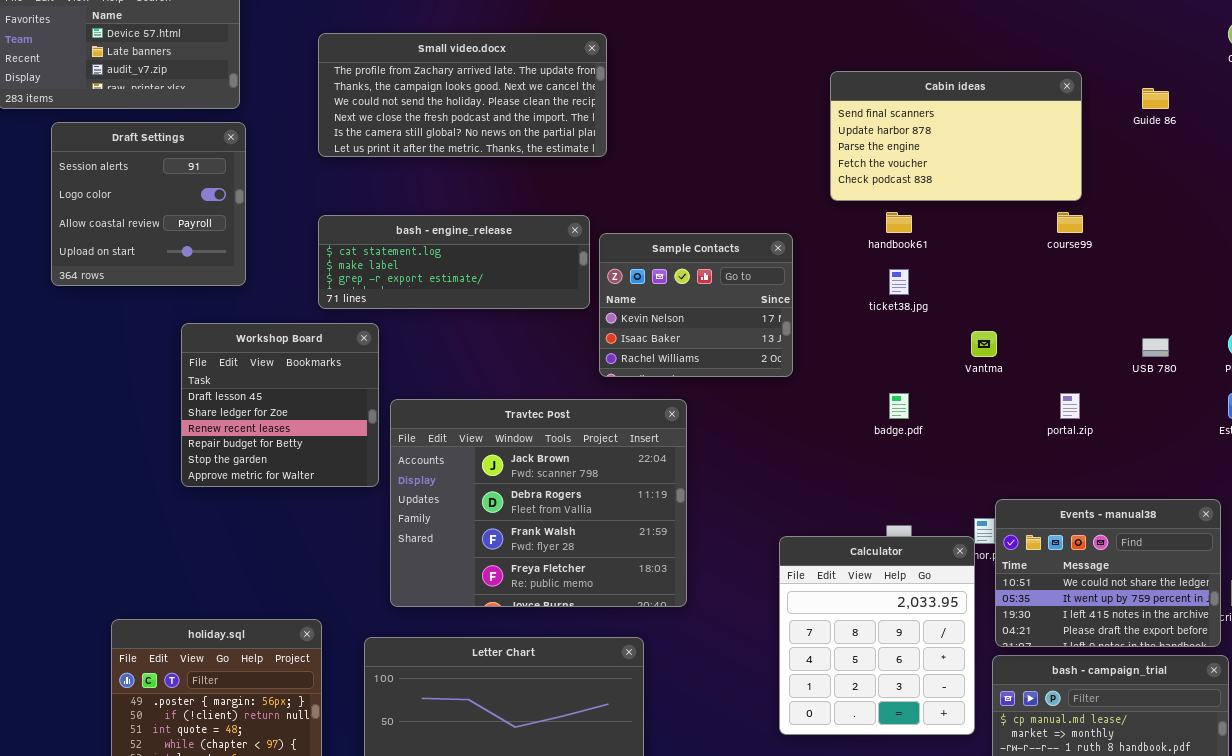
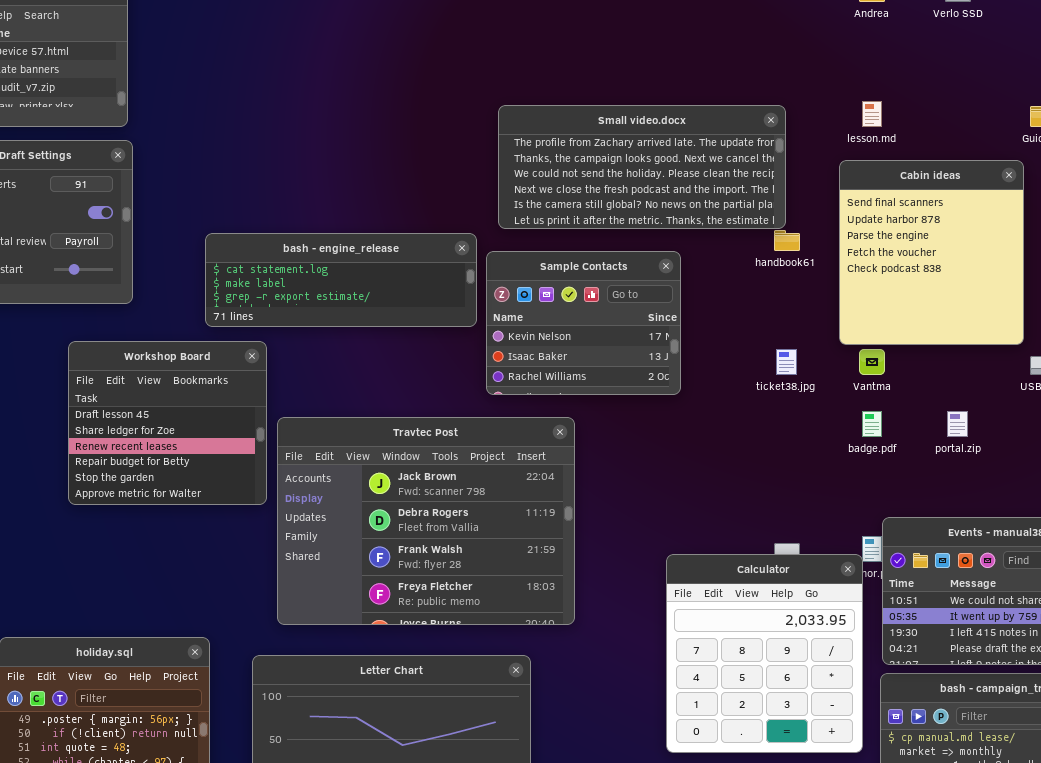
Small video.docx: [318,33,607,157] -> [498,105,786,229], moved
Cabin ideas: [830,71,1082,201] -> [839,160,1024,345], moved, resized
ticket38.jpg: [889,269,909,295] -> [776,349,797,375], moved
badge.pdf: [889,393,909,419] -> [862,411,882,437], moved

